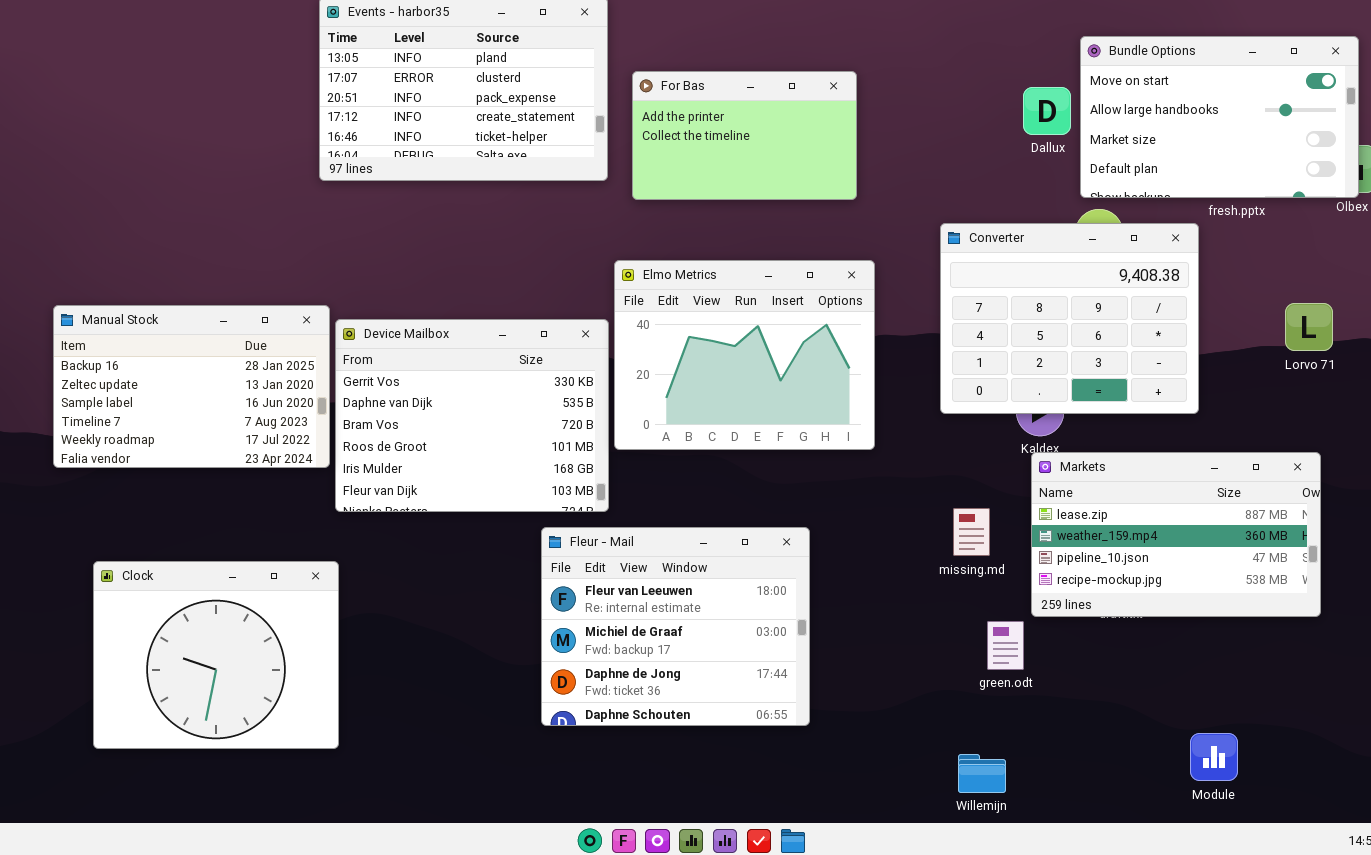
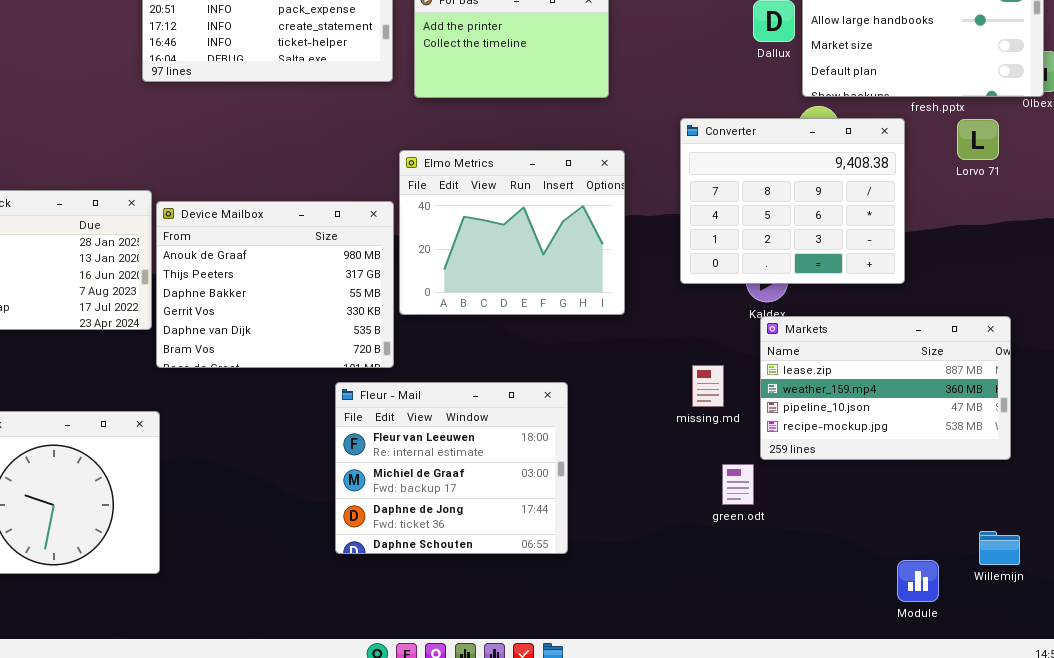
Lorvo 71: [1285,303,1333,351] -> [957,119,999,160], moved
Device Mailbox: [335,319,609,512] -> [156,201,394,368], scrolled up 3 rows
Willemijn: [958,754,1006,793] -> [979,531,1020,565], moved

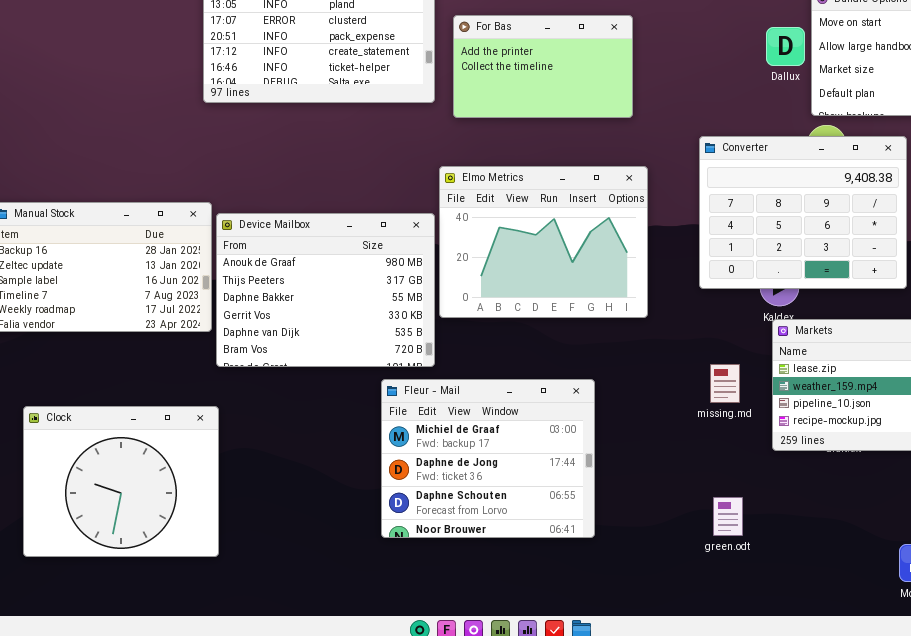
Fleur - Mail: [335,382,568,554] -> [381,379,595,538], scrolled down 1 row
green.odt: [722,464,754,505] -> [713,497,743,536], moved

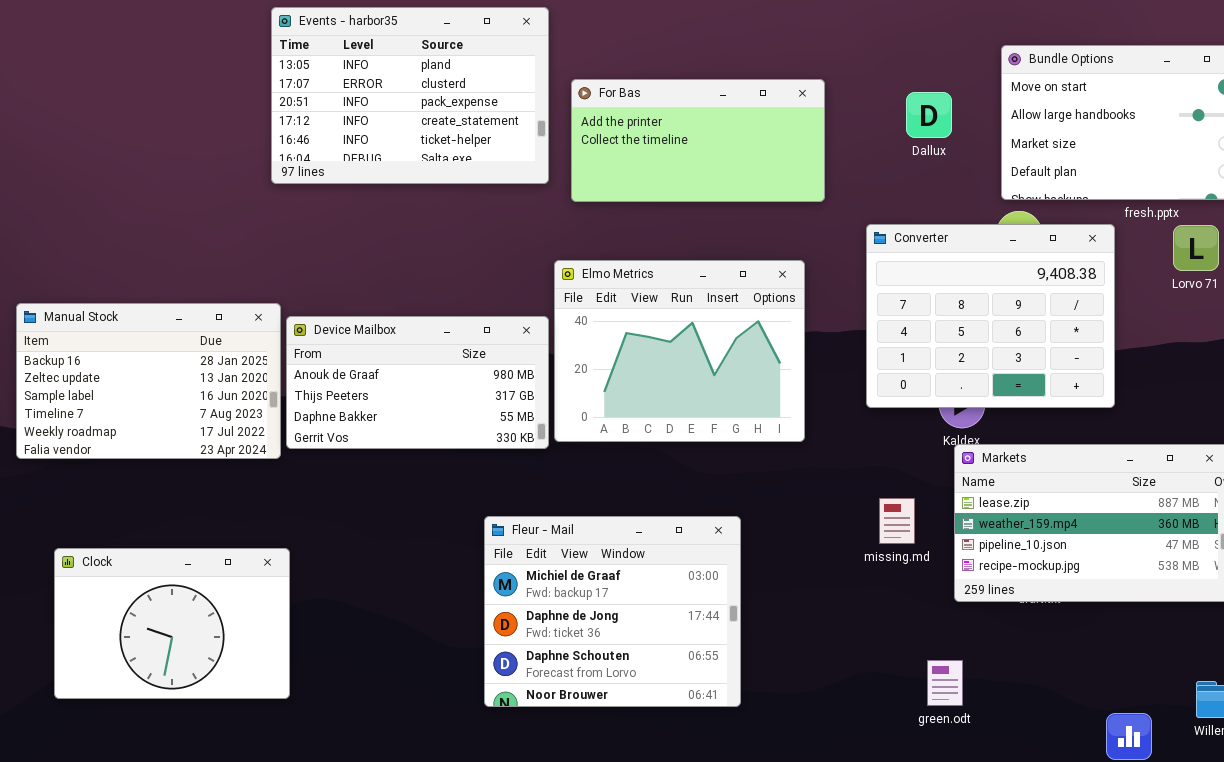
For Bas: [453,15,633,118] -> [571,79,825,202], resized
Dallux: [766,27,805,66] -> [906,92,952,138], moved
Device Mailbox: [216,213,435,367] -> [286,316,549,449], resized
Clock: [23,406,219,557] -> [54,548,290,699], resized
green.odt: [713,497,743,536] -> [927,660,963,706], moved

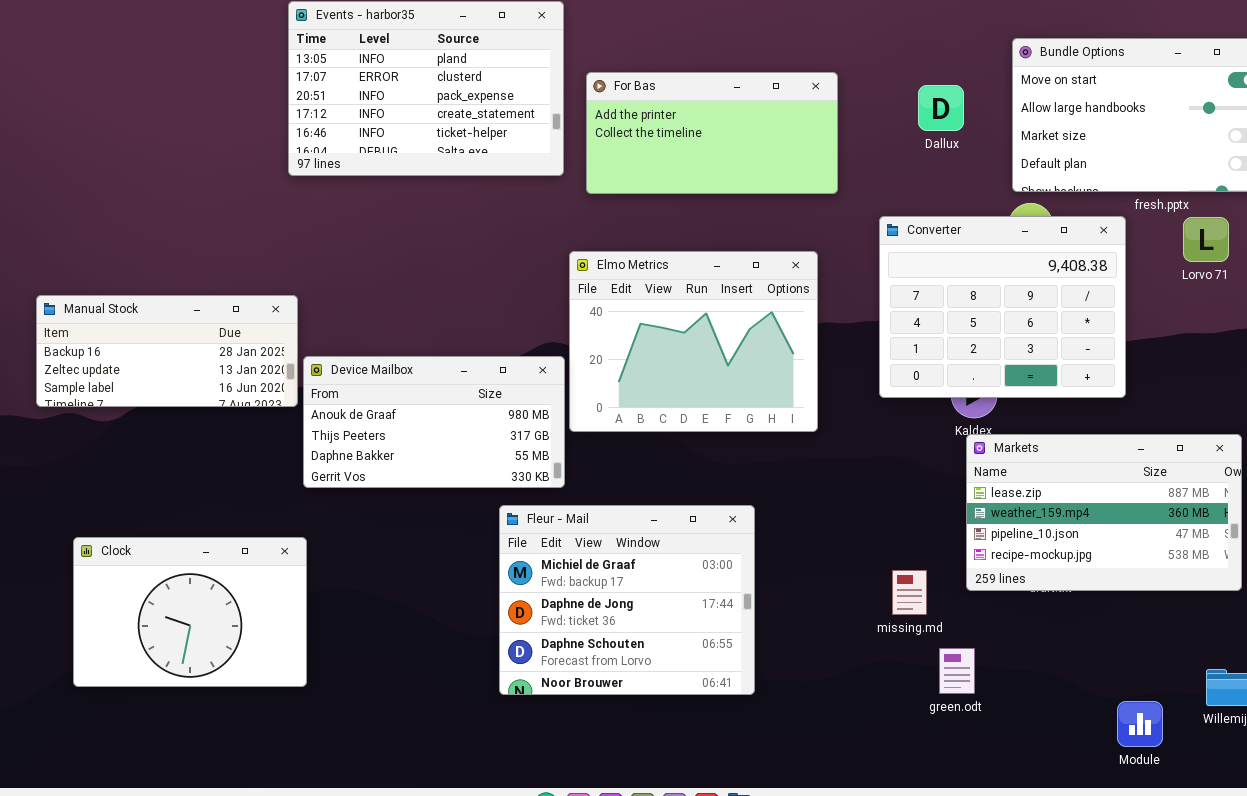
Manual Stock: [16,303,281,459] -> [36,295,298,407], resized
Device Mailbox: [286,316,549,449] -> [303,356,565,488], moved
missing.md: [879,498,915,544] -> [892,570,927,615], moved

